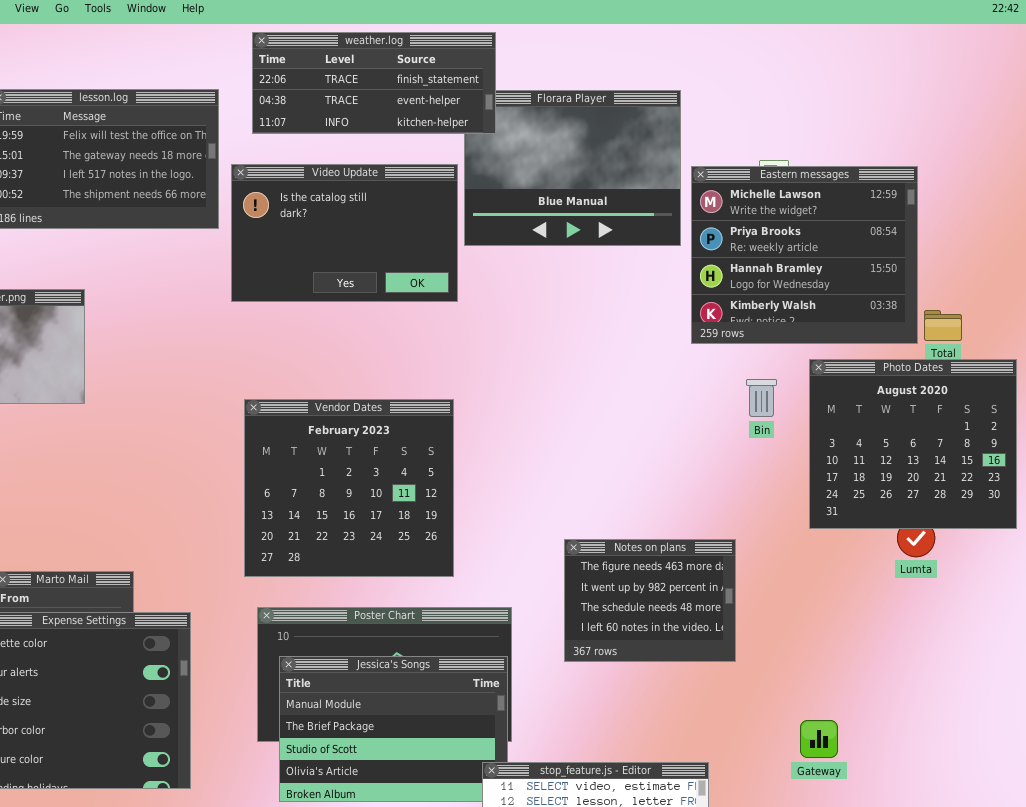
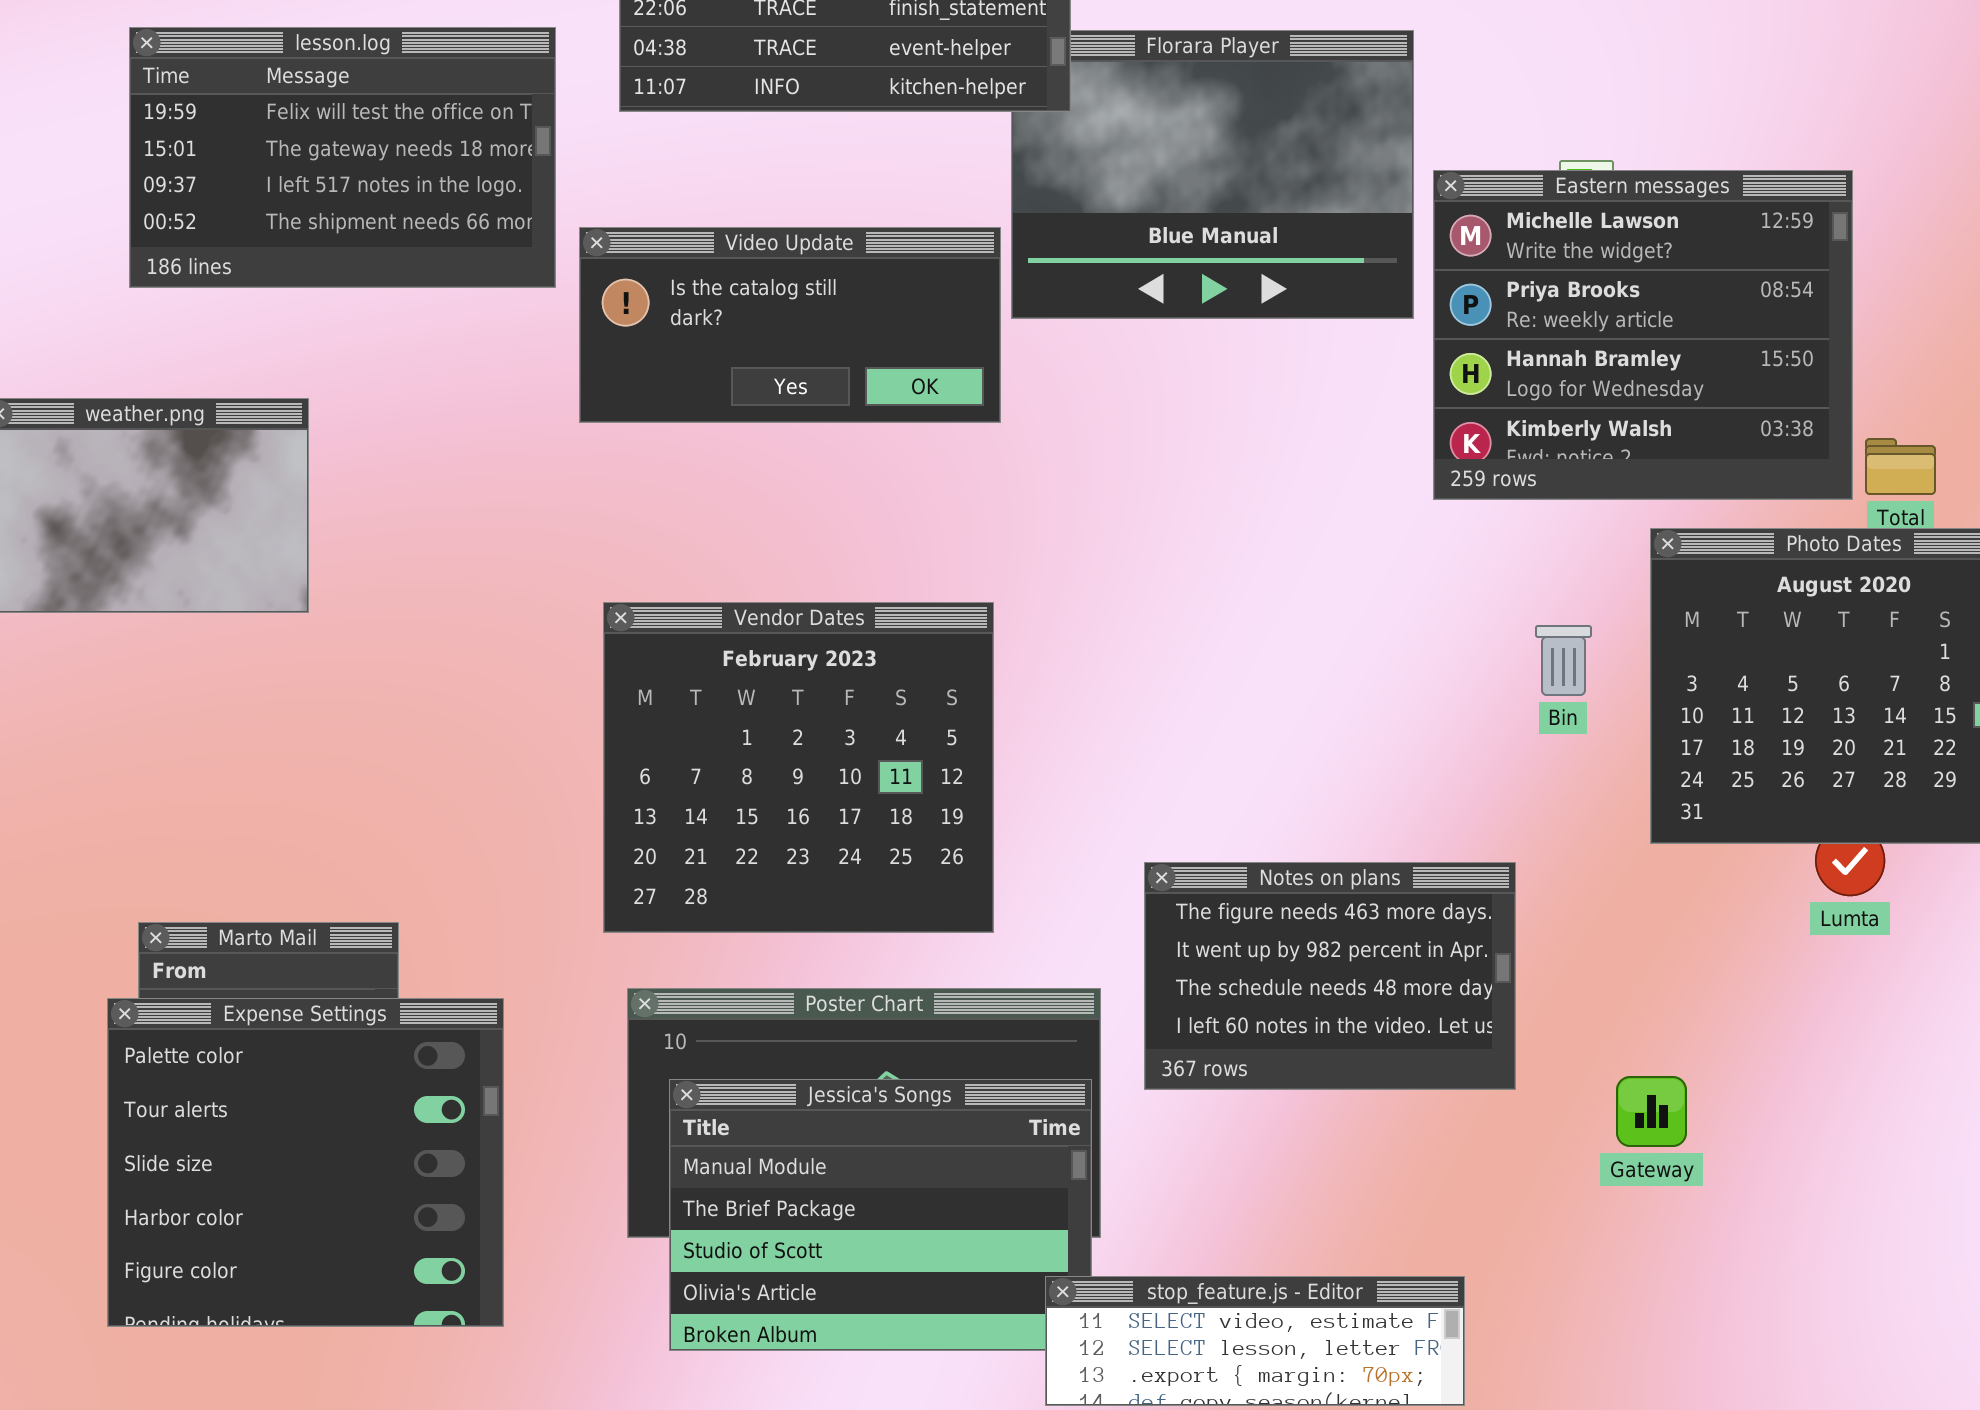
Video Update: [231,164,458,302] -> [579,227,1001,423], resized
Bin: [746,379,777,417] -> [1535,625,1592,696], moved
Notes on plans: [564,539,736,662] -> [1144,862,1516,1090], resized
Gateway: [800,720,838,758] -> [1616,1076,1687,1147], moved

